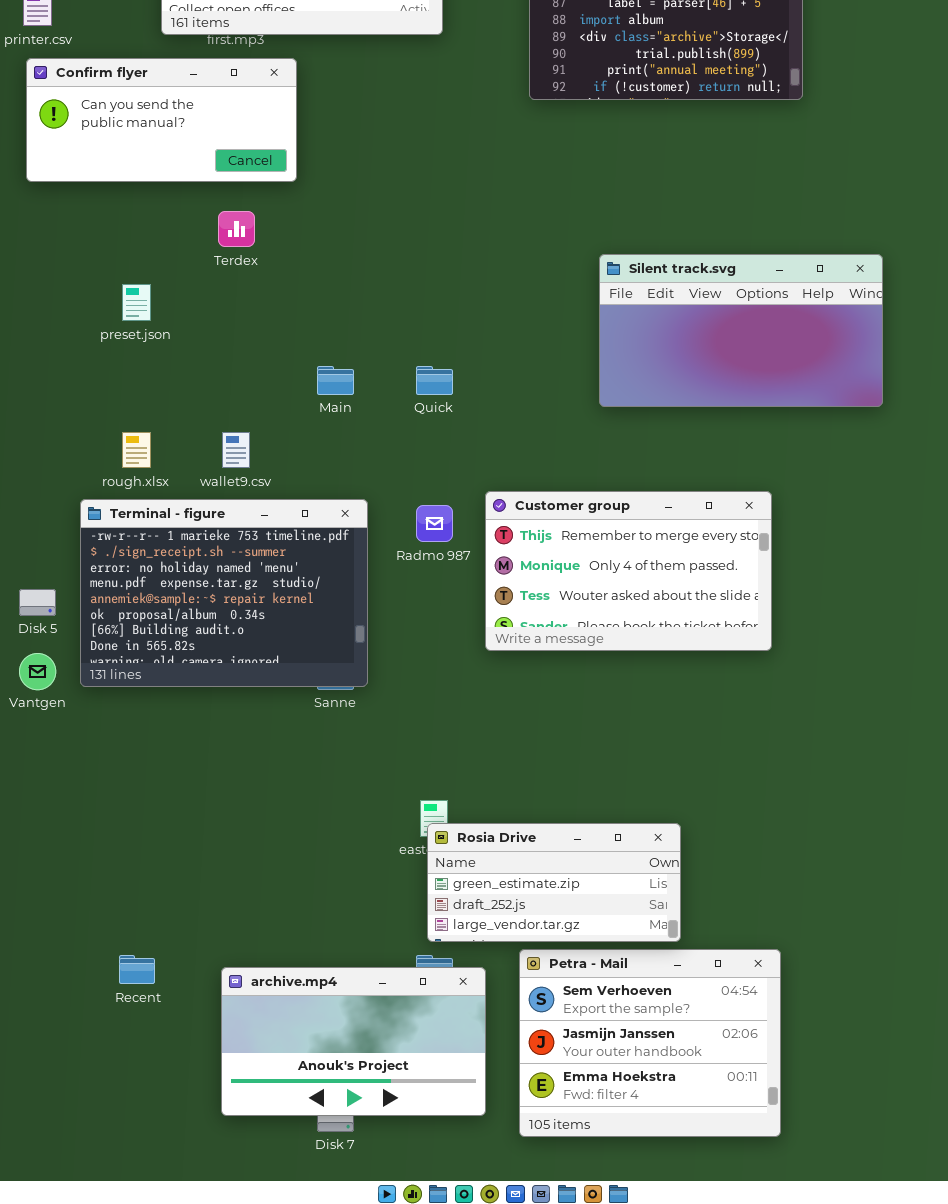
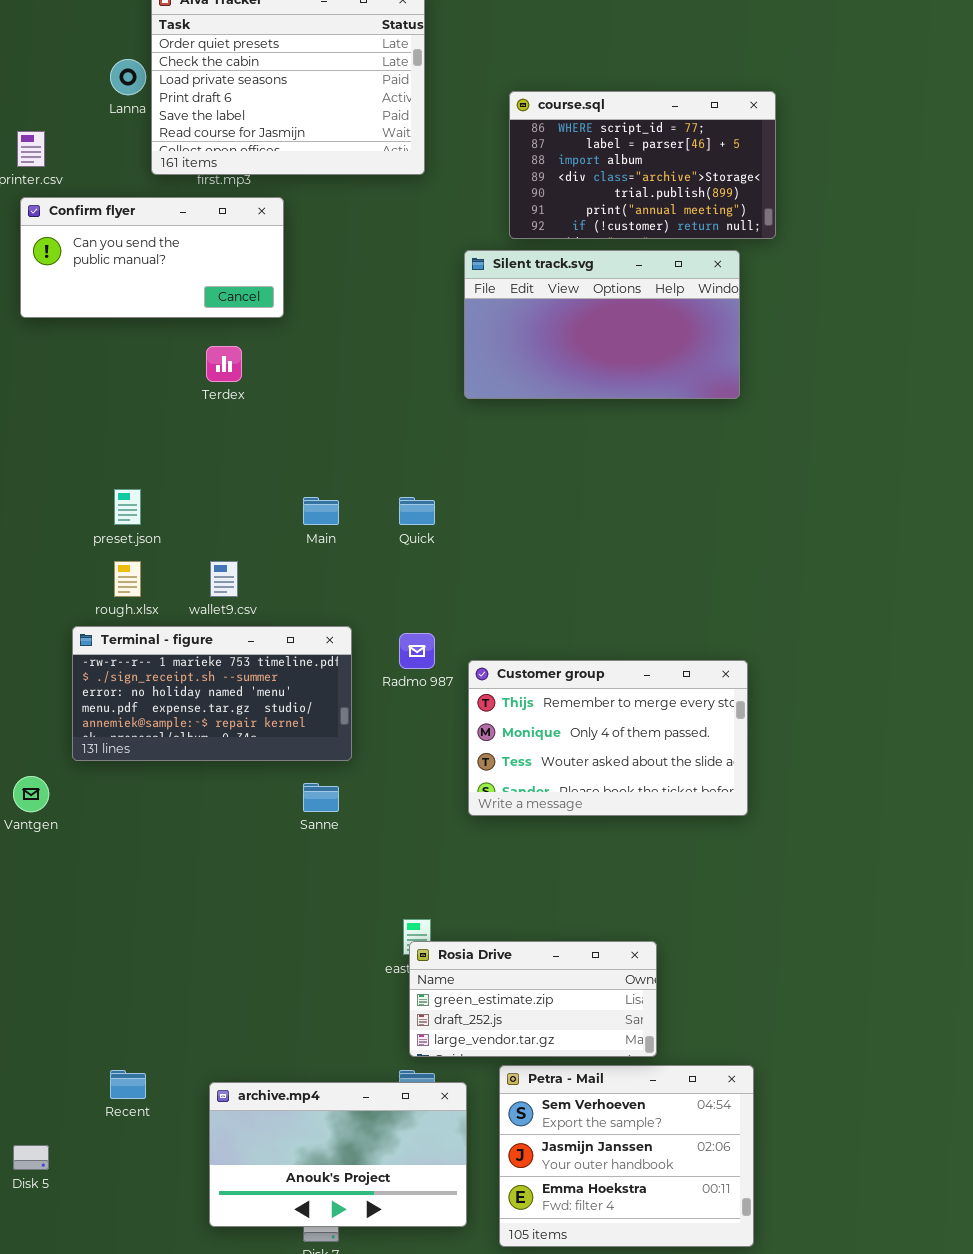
Silent track.svg: [599,254,883,407] -> [464,250,740,399], moved
preset.json: [122,284,151,321] -> [114,489,141,525], moved
Customer group: [485,491,772,651] -> [468,660,748,816], moved
Terminal - figure: [80,499,368,687] -> [72,626,352,761], resized
Disk 5: [19,589,56,616] -> [13,1145,49,1170], moved

